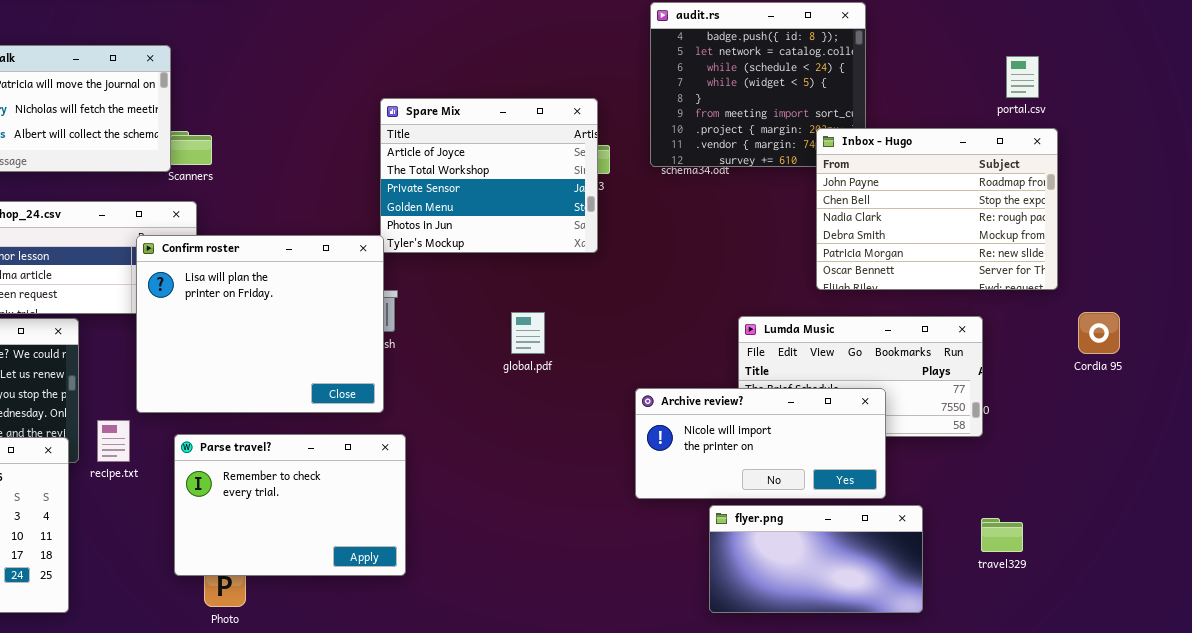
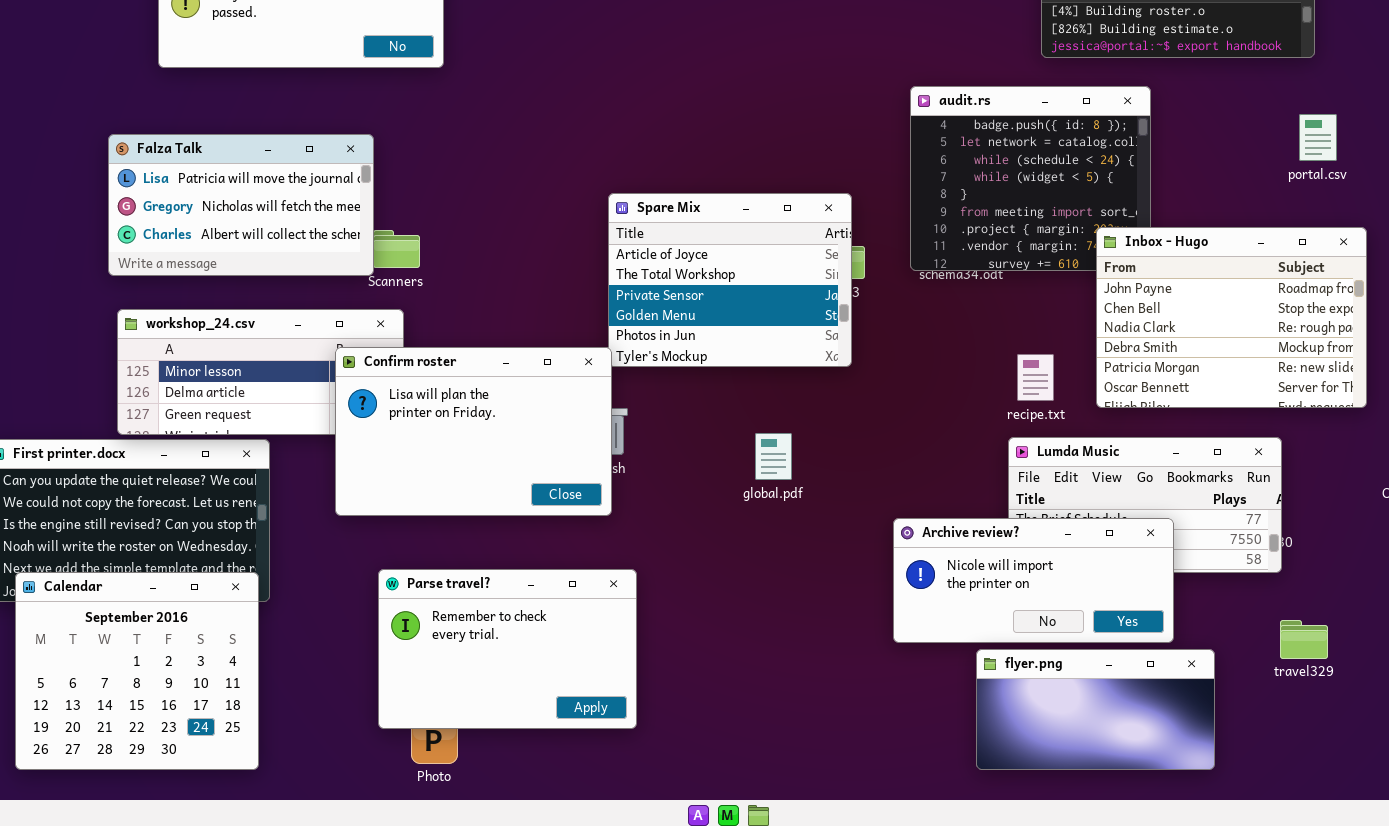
portal.csv: [1006,56,1039,98] -> [1299,114,1337,161], moved
Confirm roster: [136,235,384,413] -> [335,347,612,516], resized
recipe.txt: [97,420,130,462] -> [1017,354,1054,401], moved
travel329: [981,518,1023,552] -> [1280,620,1328,659], moved

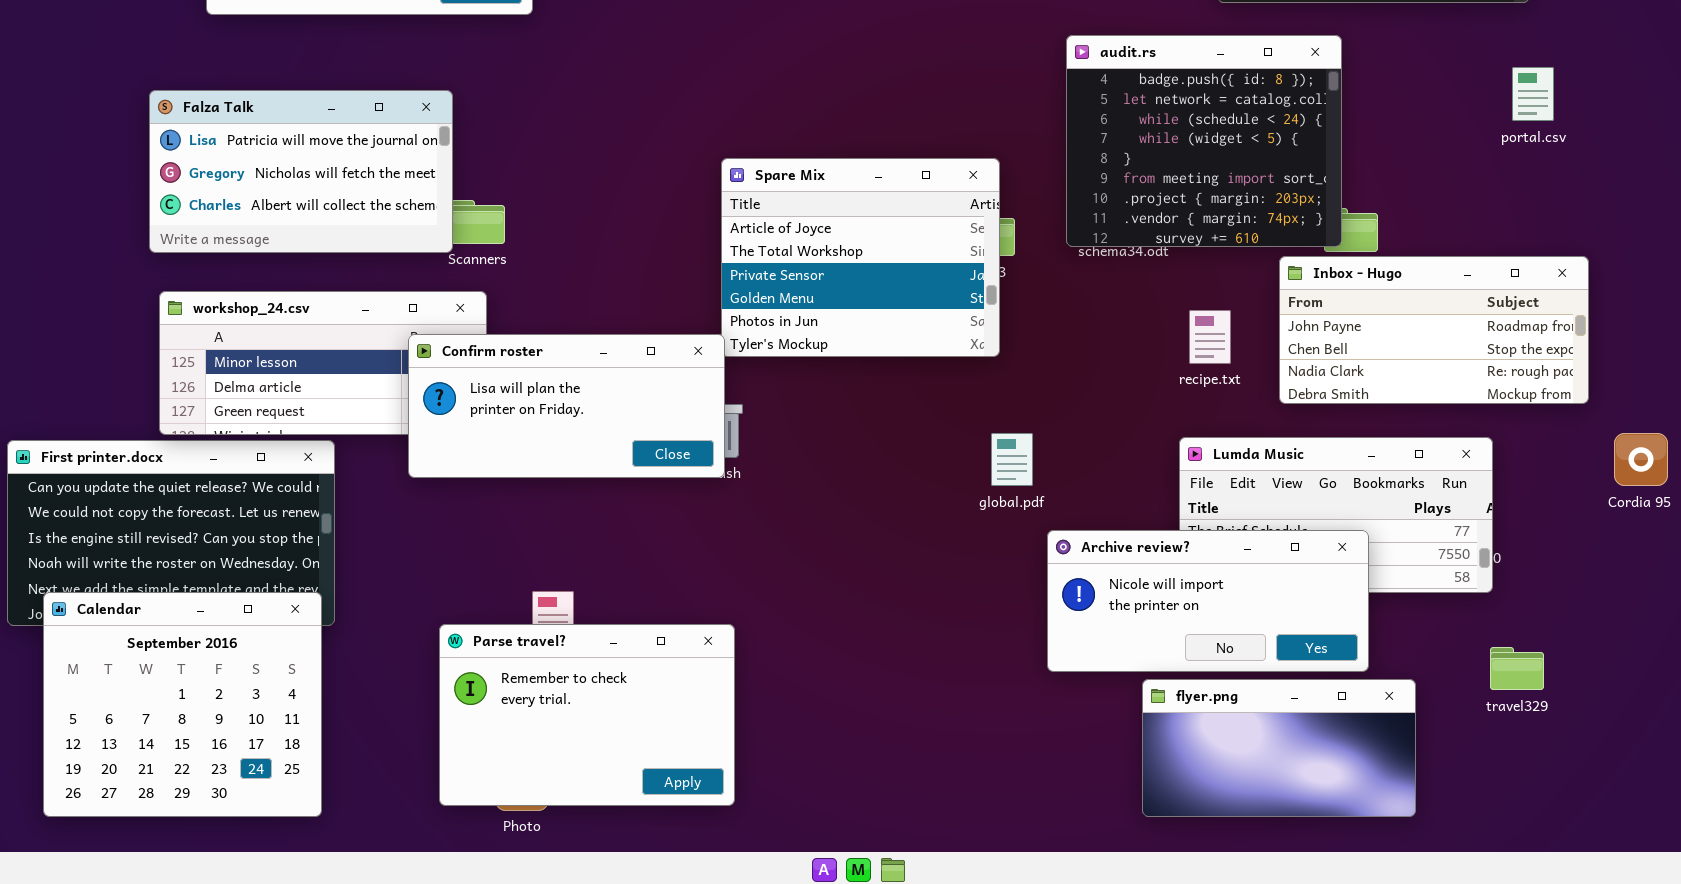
Inbox - Hugo: [1096,227,1367,408] -> [1279,256,1589,404], resized
Confirm roster: [335,347,612,516] -> [408,334,725,478], resized
recipe.txt: [1017,354,1054,401] -> [1189,310,1231,364], moved
global.pdf: [755,433,792,480] -> [991,433,1033,486], moved
Parse travel?: [378,569,637,729] -> [439,624,735,806], moved

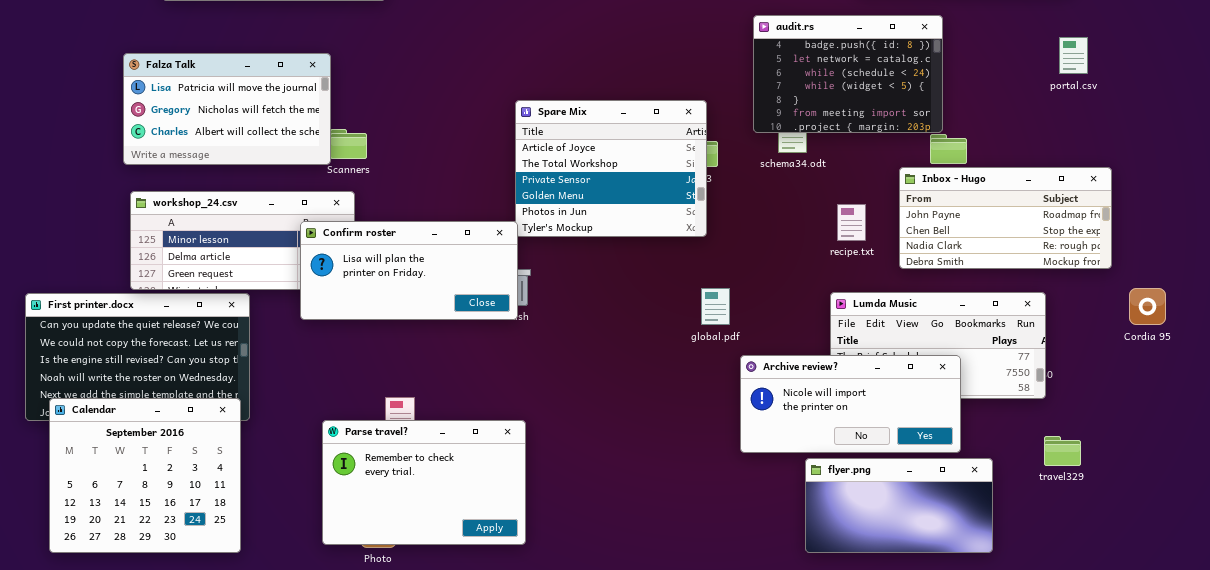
audit.rs: [1066,35,1342,247] -> [753,15,943,133], resized

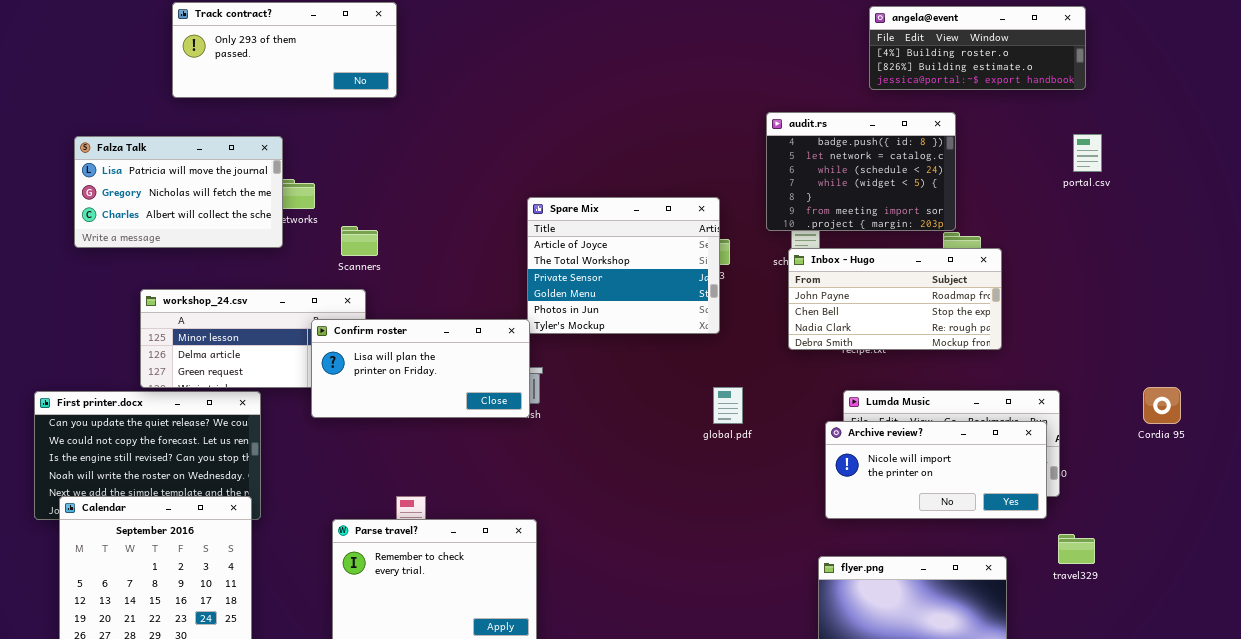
Falza Talk: [123,53,331,165] -> [74,136,283,248], moved
Inbox - Hugo: [899,167,1112,269] -> [788,248,1002,350], moved
Archive review?: [740,355,961,453] -> [825,421,1047,519], moved

